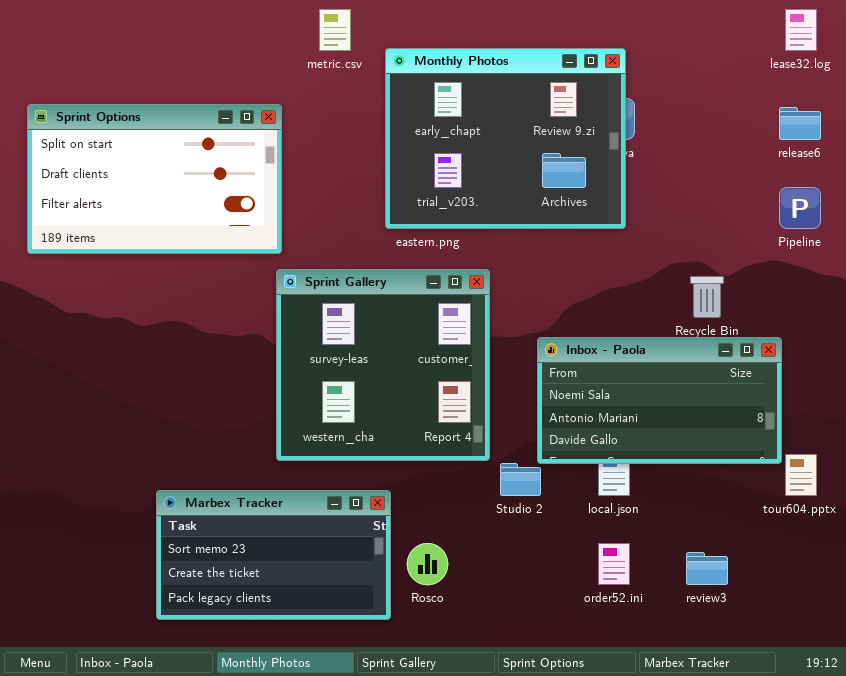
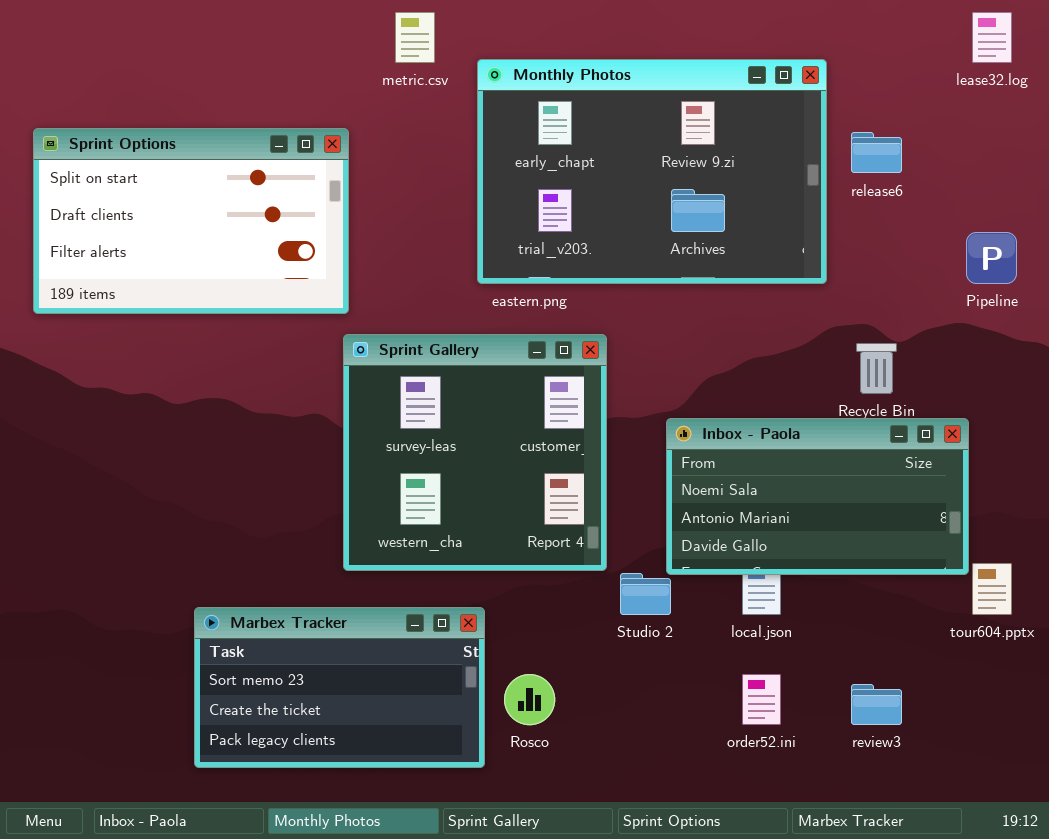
Monthly Photos: [385,48,626,229] -> [477,59,827,284], resized
release6: [779,107,821,140] -> [851,132,902,173], moved

